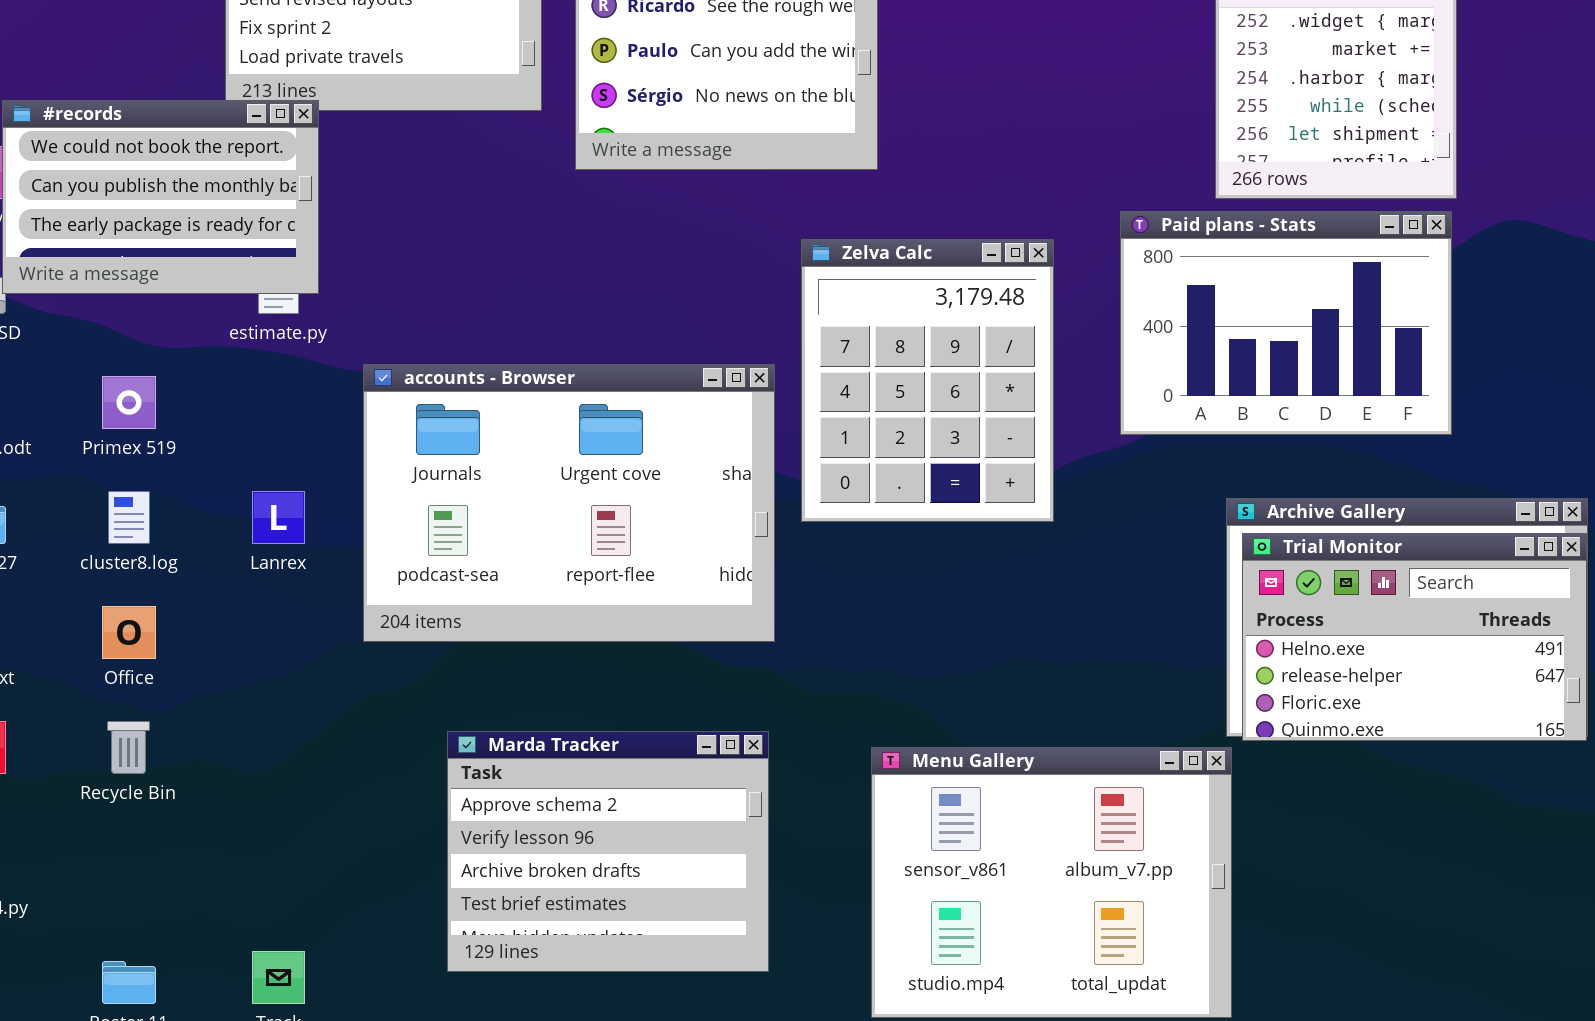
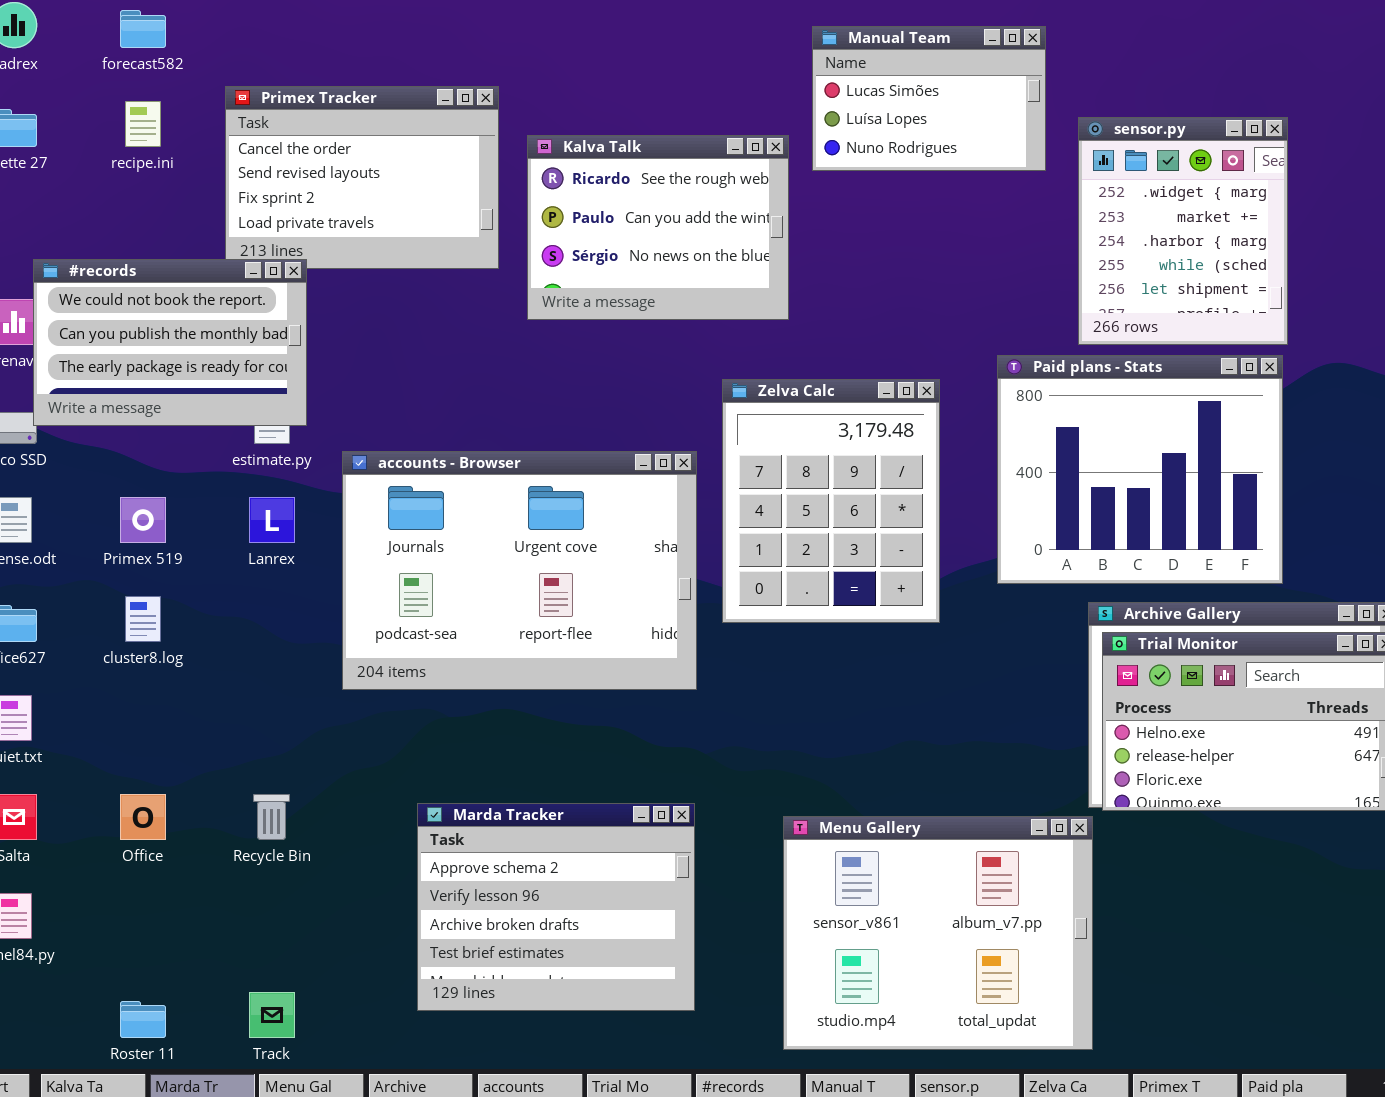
Paid plans - Stats: [1120,211,1452,435] -> [997,355,1283,584], resized
accounts - Browser: [363,364,775,642] -> [342,451,697,690], moved
Lanrex: [252,491,305,544] -> [249,497,295,543], moved
Office: [102,606,156,659] -> [120,794,166,840], moved
Recycle Bin: [107,721,150,774] -> [253,794,290,840], moved

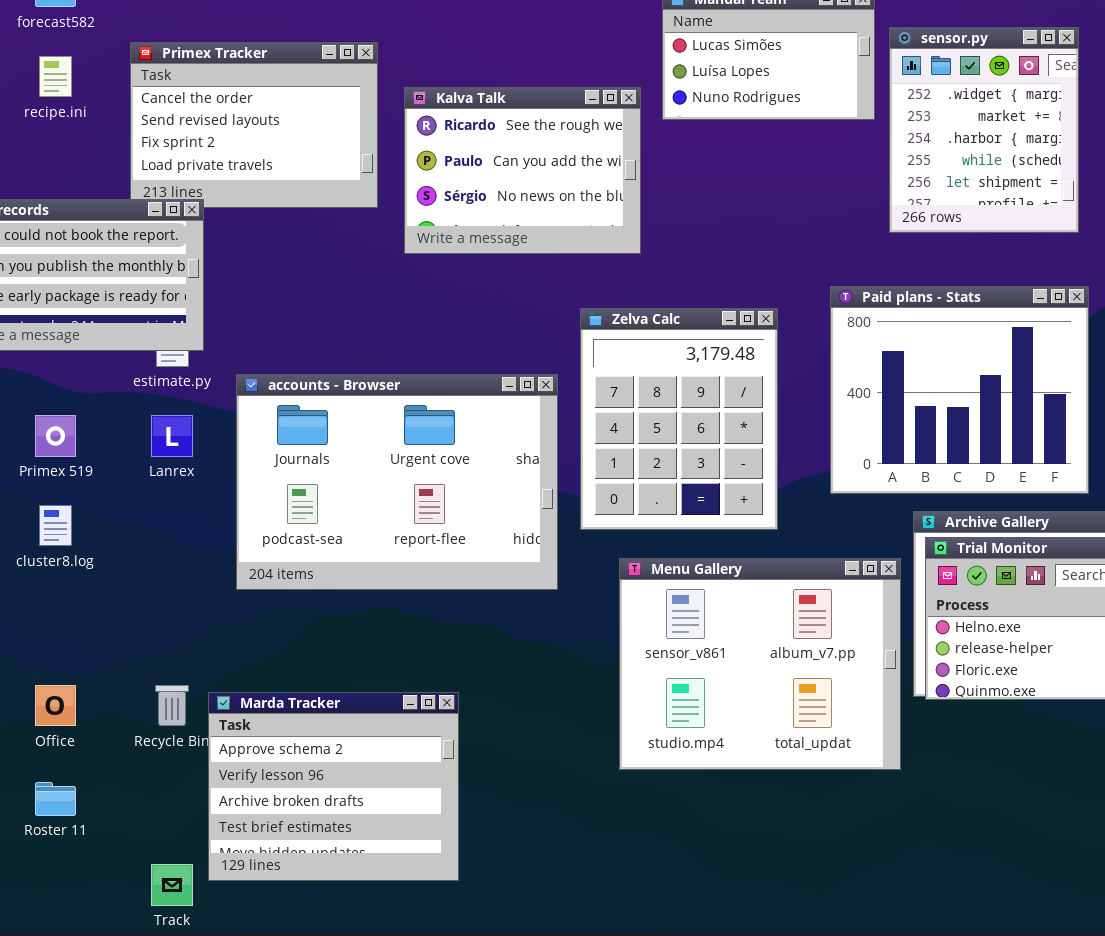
sensor.py: [1078,117,1288,345] -> [889,27,1079,233], moved
Marda Tracker: [417,803,695,1011] -> [208,692,459,881], moved
Menu Gallery: [783,816,1093,1050] -> [619,558,901,770], moved
Roster 11: [120,1001,166,1038] -> [35,782,76,816], moved

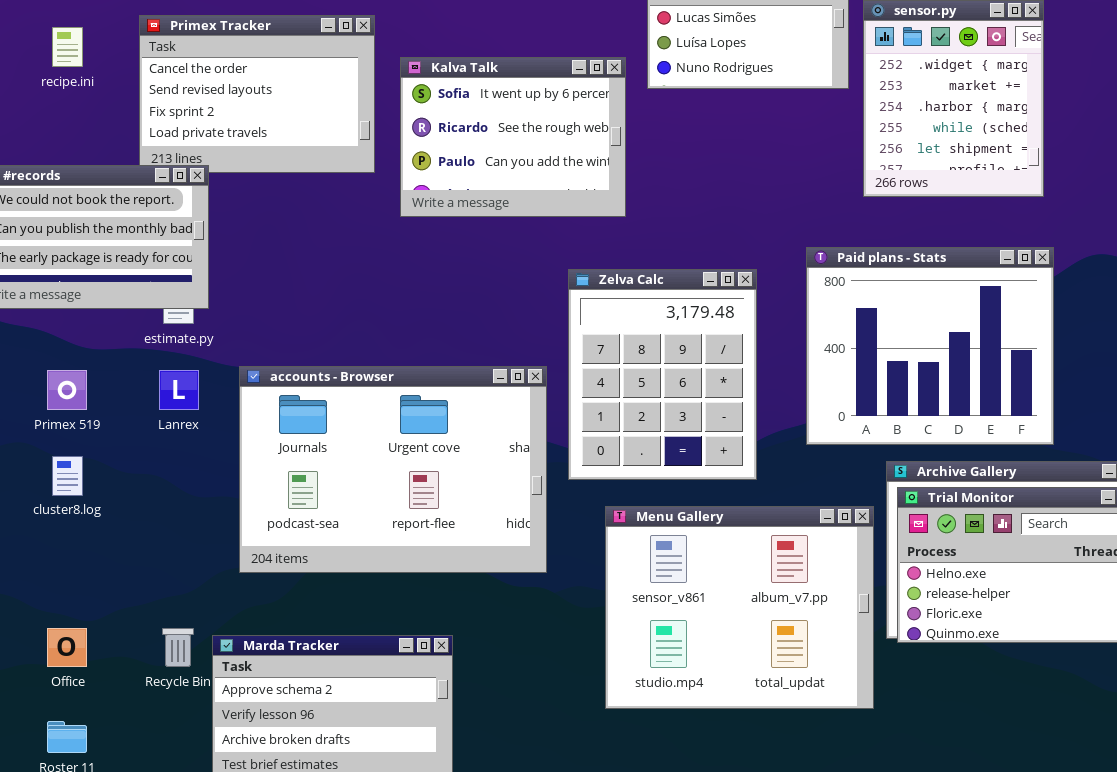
Kalva Talk: [404,87,641,254] -> [400,57,626,217], scrolled up 1 row
accounts - Browser: [236,374,558,590] -> [239,366,547,573], moved

